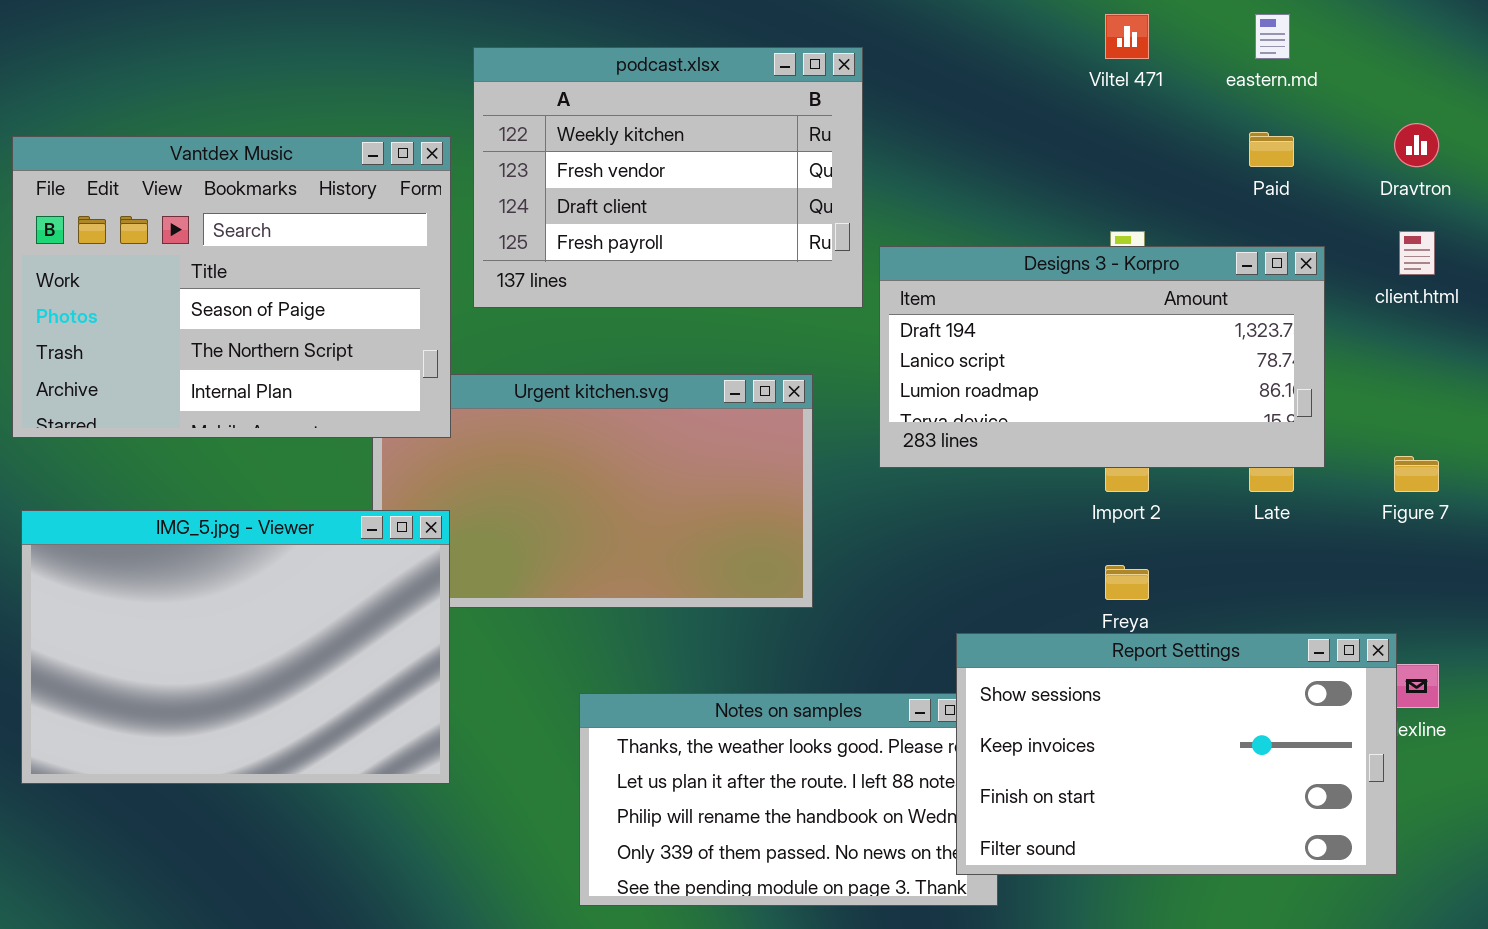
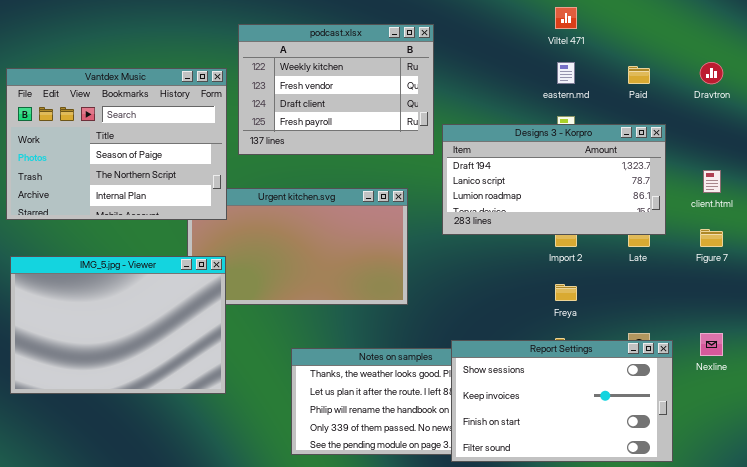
eastern.md: [1255,14,1290,59] -> [557,62,575,84], moved
client.html: [1399,231,1435,275] -> [703,170,721,193], moved
Report Settings: [956,633,1397,875] -> [451,340,673,462], moved

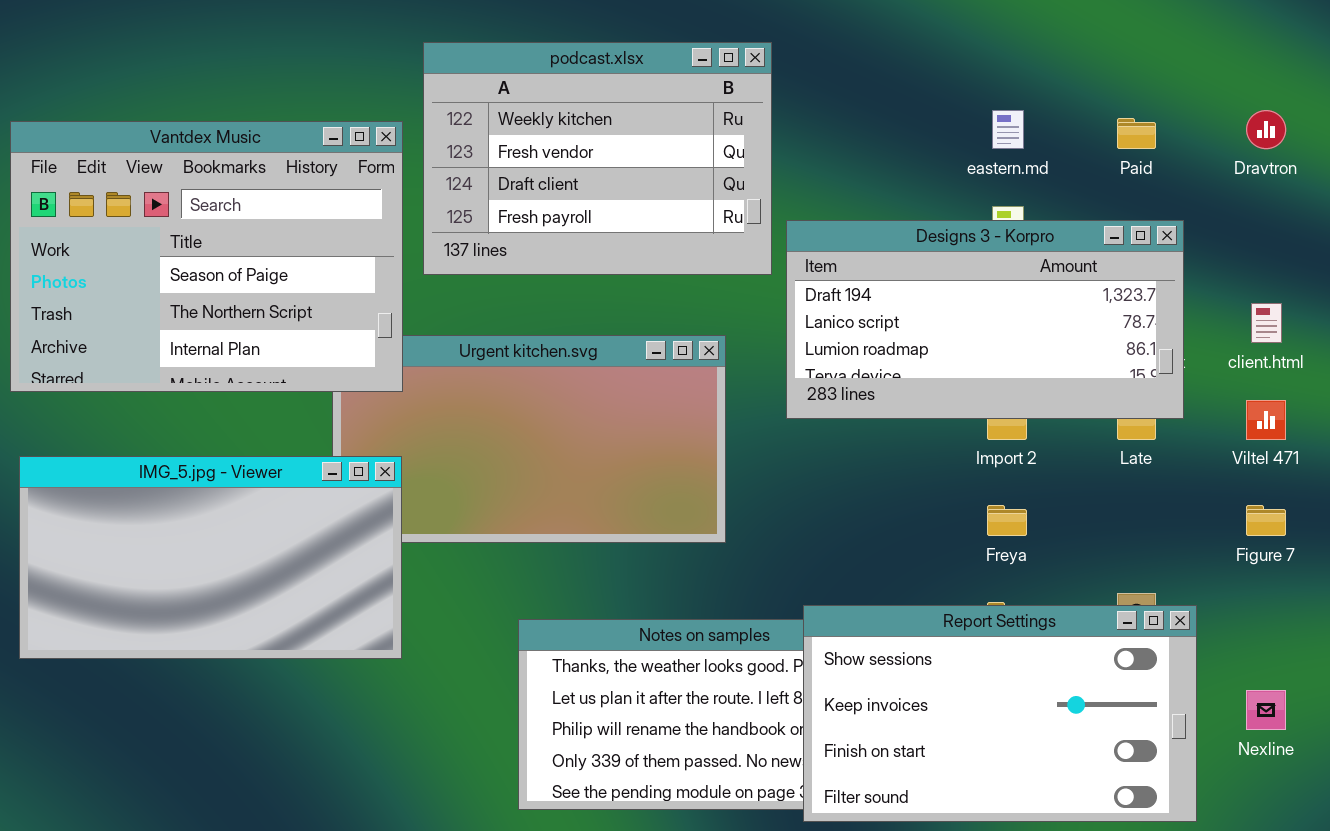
Viltel 471: [555,7,577,29] -> [1246,400,1286,440], moved
Figure 7: [700,229,723,247] -> [1246,505,1286,536], moved
IMG_5.jpg - Viewer: [10,256,226,394] -> [19,456,402,659], resized
Nexline: [700,333,723,356] -> [1246,690,1286,730], moved

